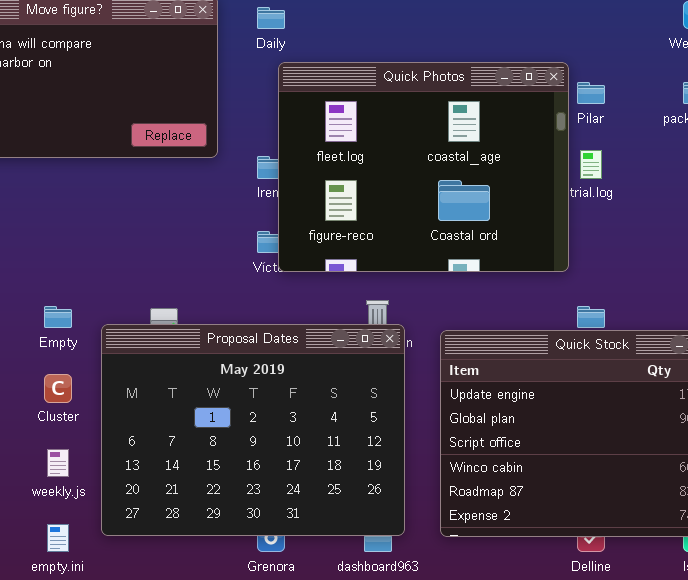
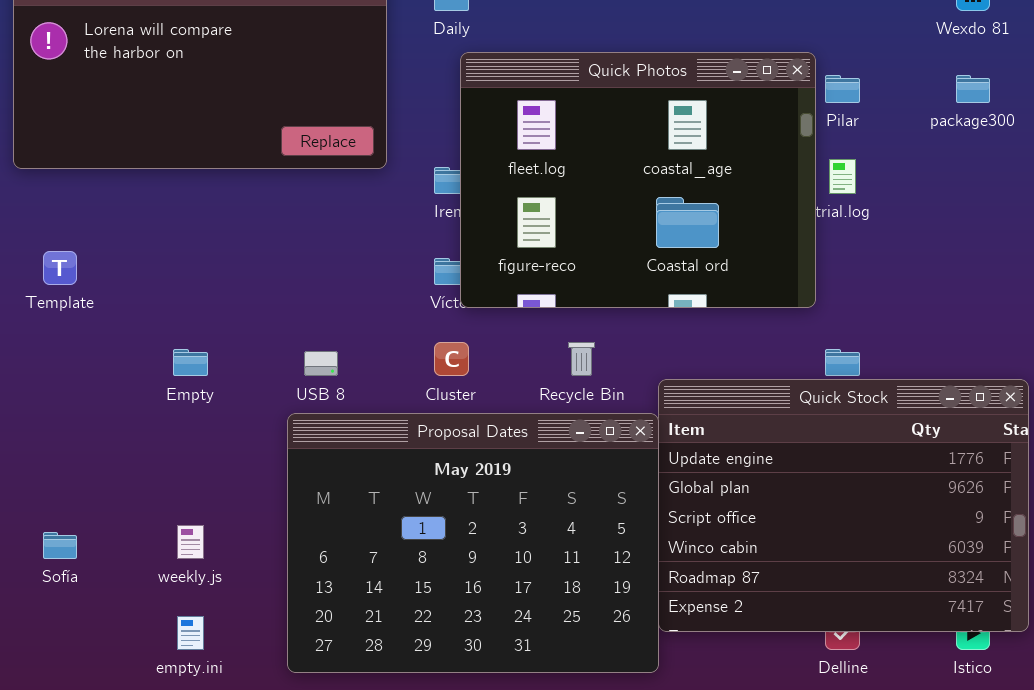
Proposal Dates: [101,324,405,536] -> [287,413,659,673], moved
Cluster: [44,374,72,403] -> [434,342,469,376], moved

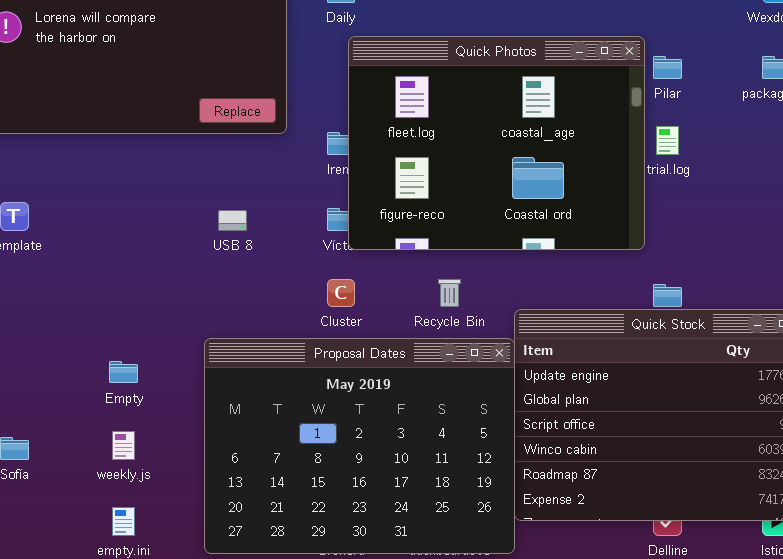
Empty: [173,349,208,376] -> [109,361,138,383], moved
USB 8: [304,351,338,376] -> [218,210,247,231], moved

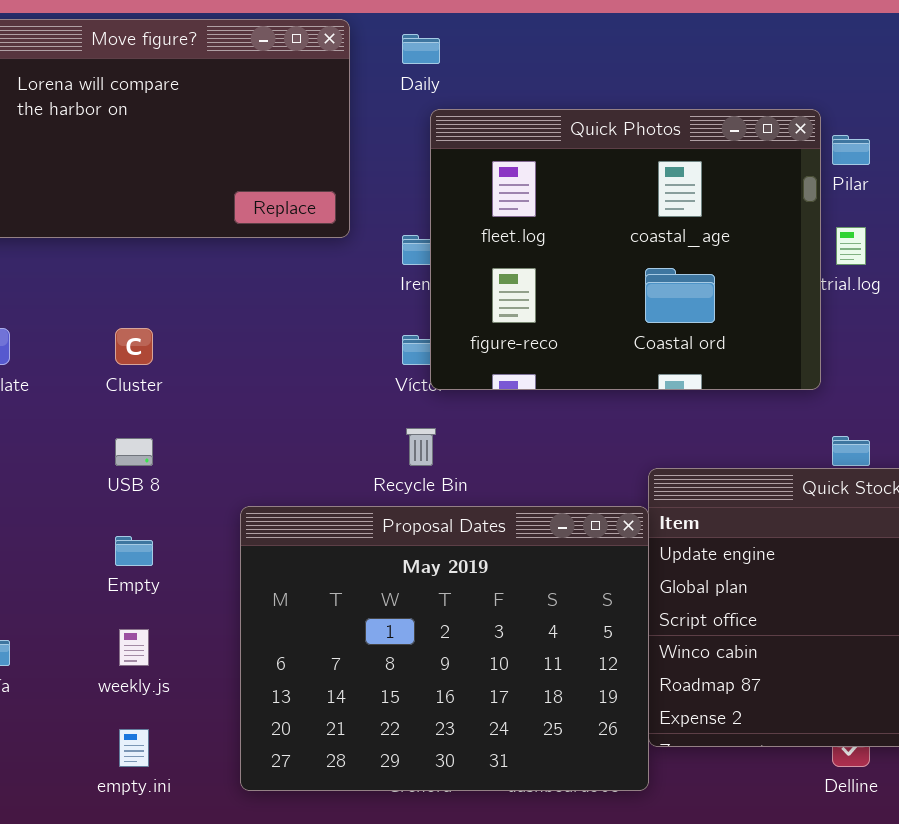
USB 8: [218,210,247,231] -> [115,438,153,466], moved
Cluster: [327,279,355,307] -> [115,328,153,365], moved
Recycle Bin: [438,279,461,307] -> [406,428,436,466], moved

